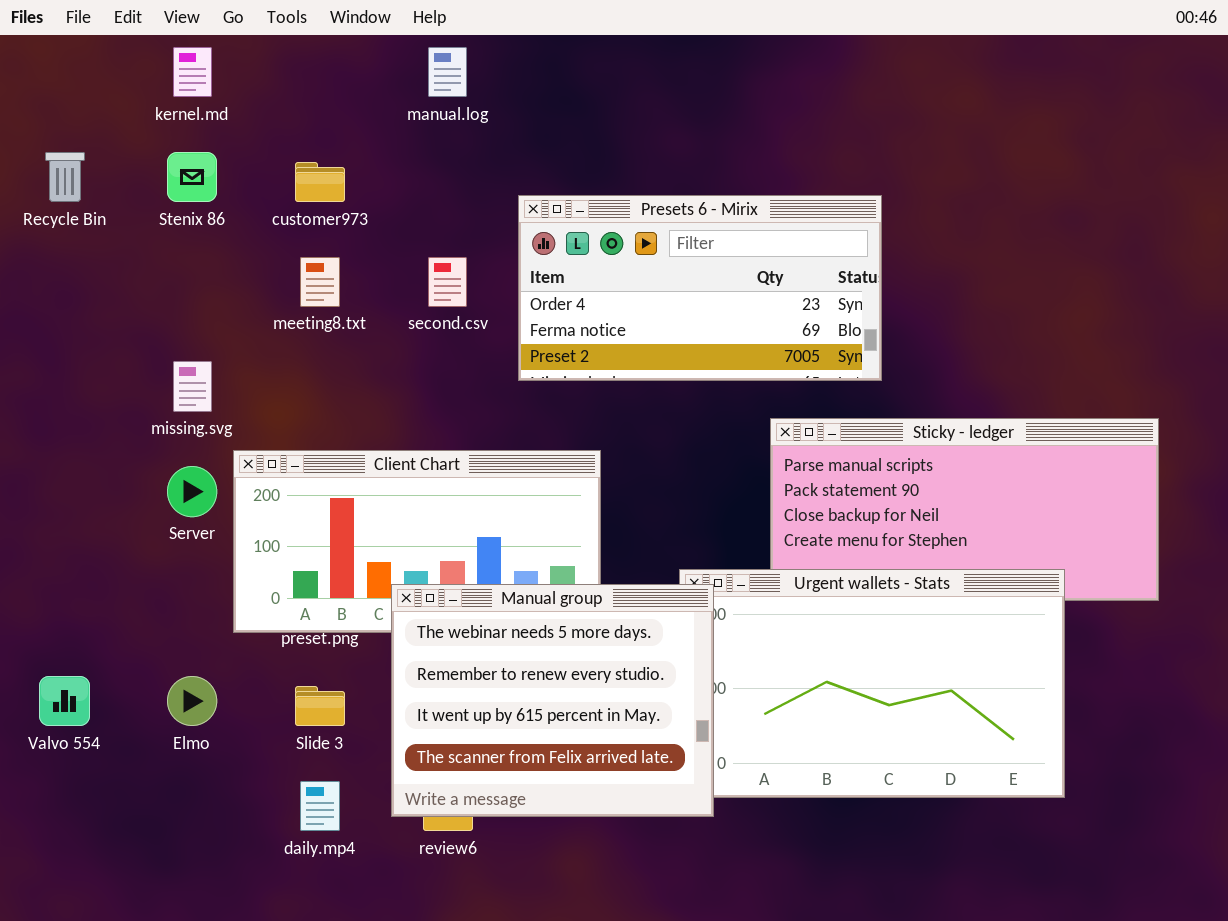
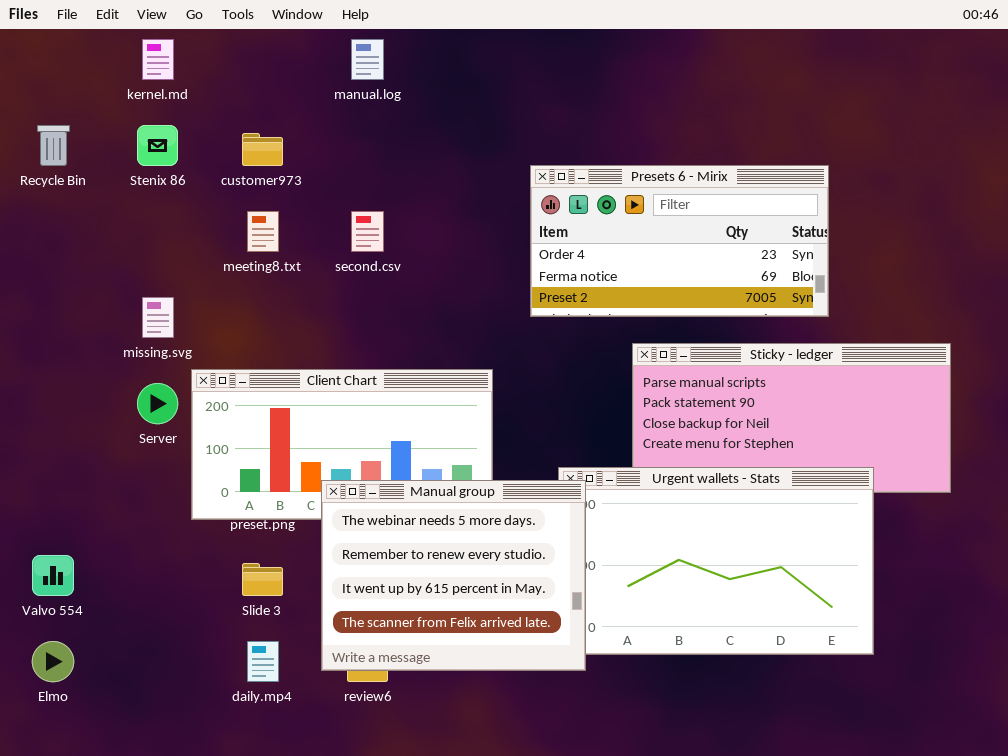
Presets 6 - Mirix: [518,195,882,381] -> [530,165,829,317], moved
Elmo: [167,676,217,726] -> [32,641,74,682], moved

